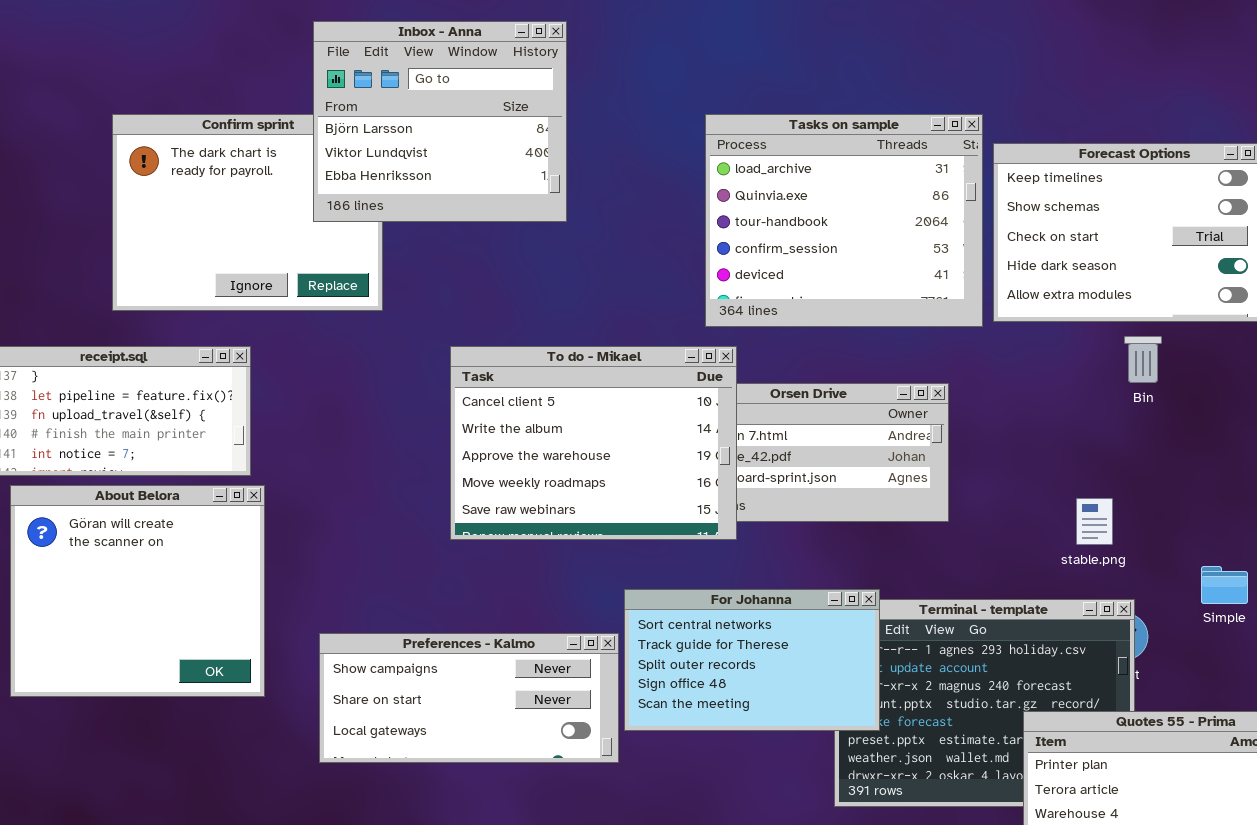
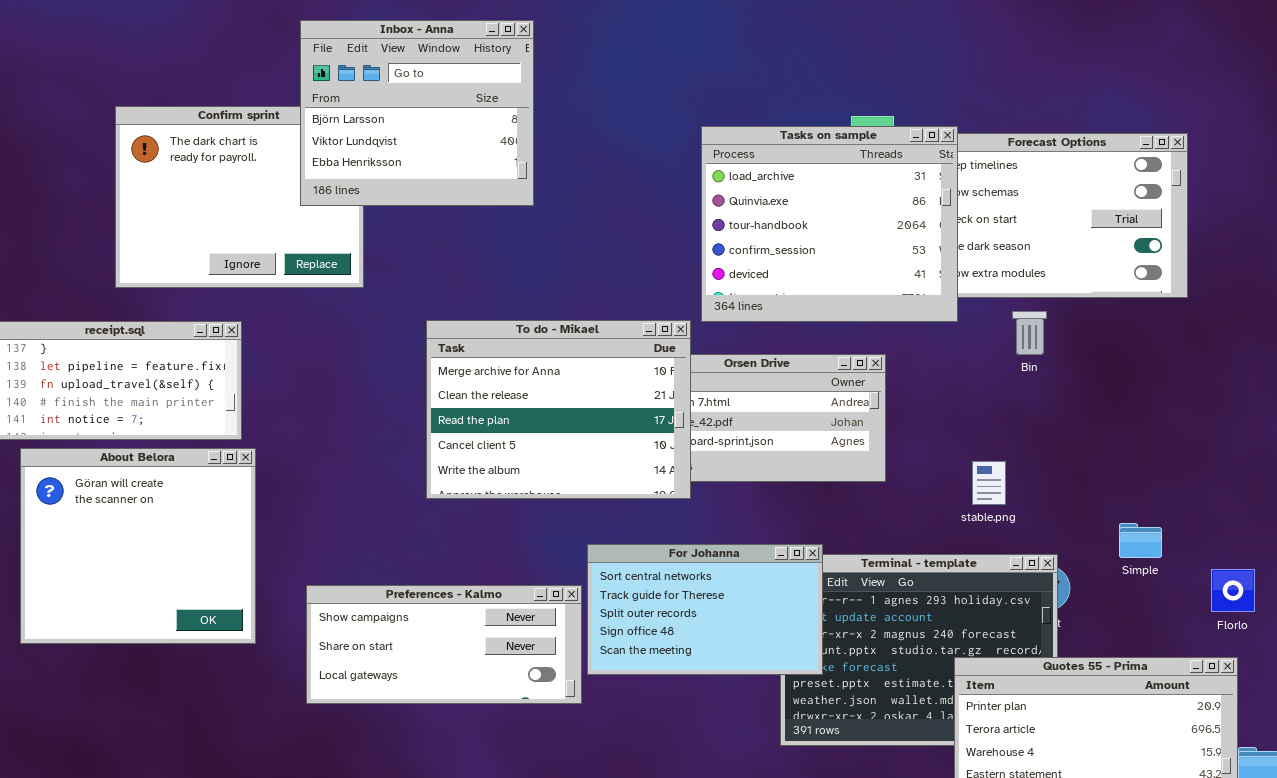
Tasks on sample: [705,114,983,327] -> [701,126,958,322], moved
Bin: [1124,336,1162,383] -> [1012,311,1047,355], moved
To do - Mikael: [450,346,737,540] -> [426,320,691,499], scrolled up 3 rows
stable.png: [1076,498,1113,545] -> [972,461,1006,505], moved

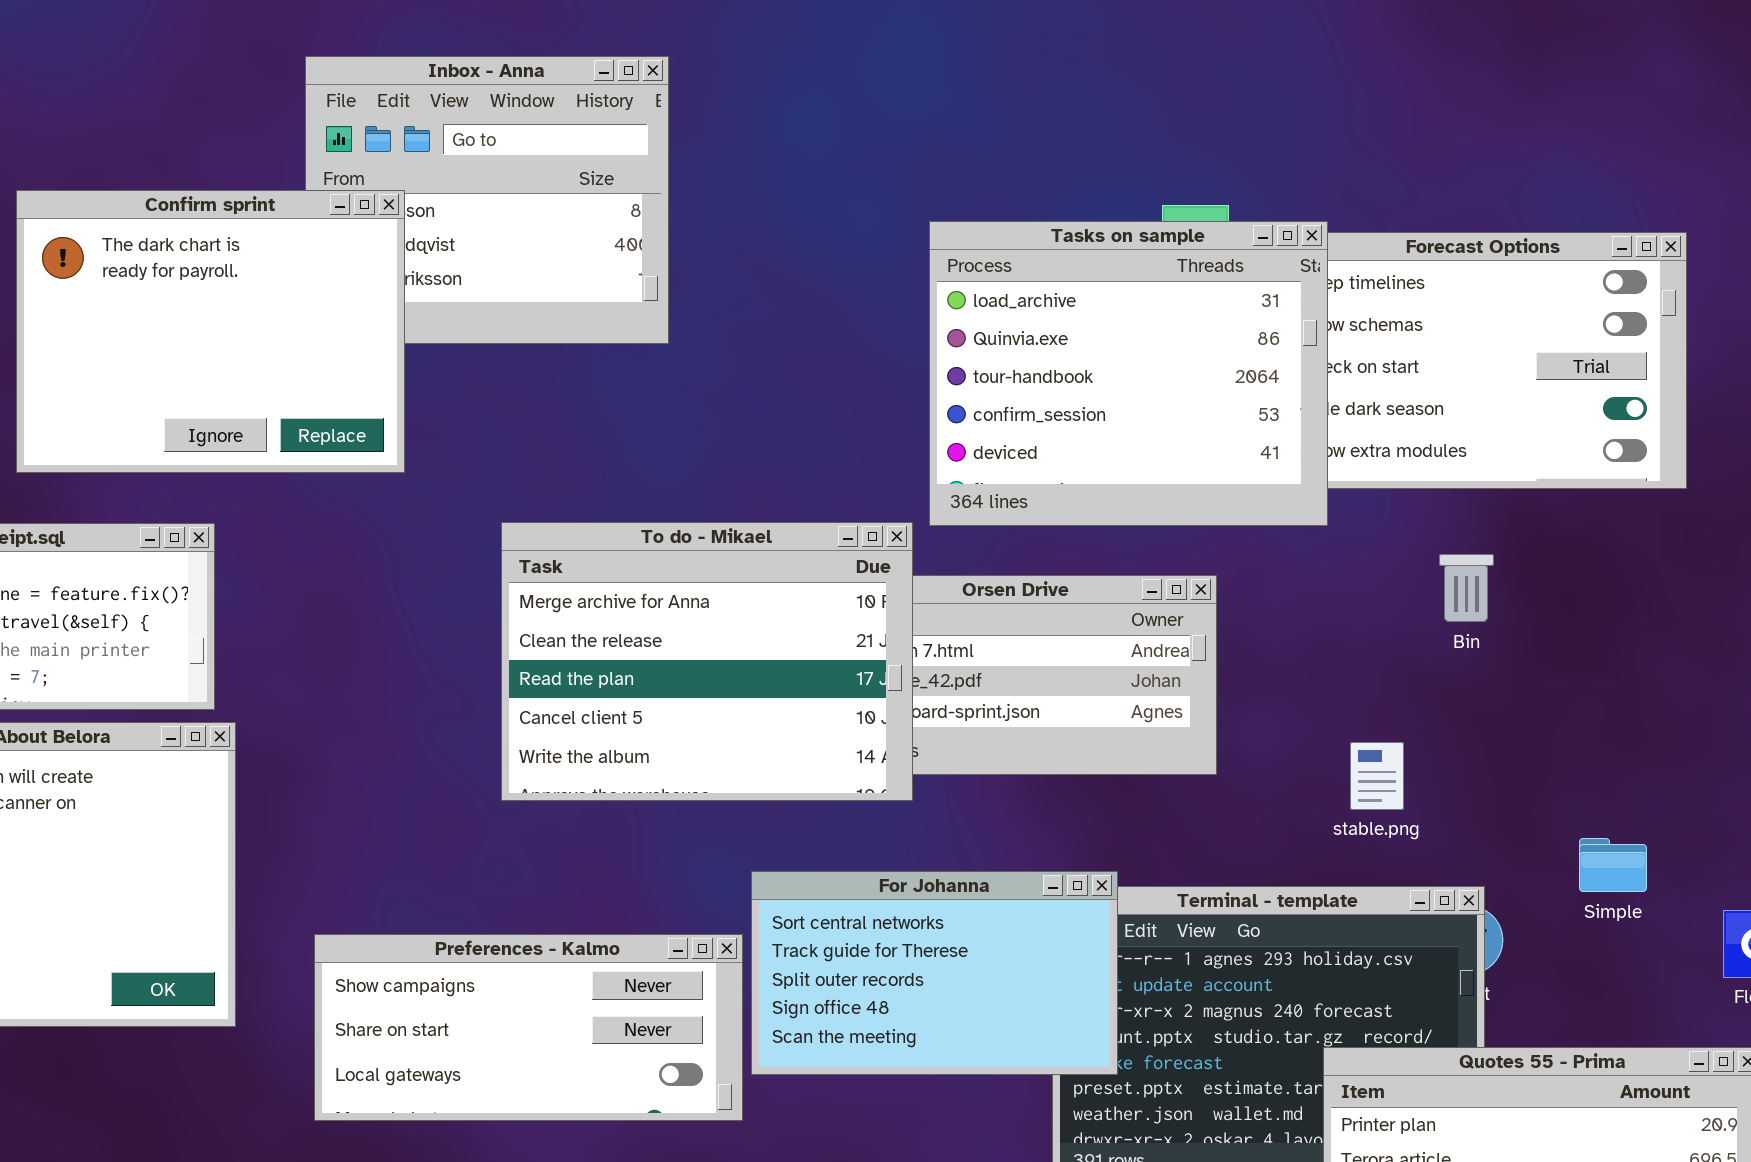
Confirm sprint: [115,106,364,288] -> [16,190,405,473], raised
Bin: [1012,311,1047,355] -> [1439,554,1494,622], moved

